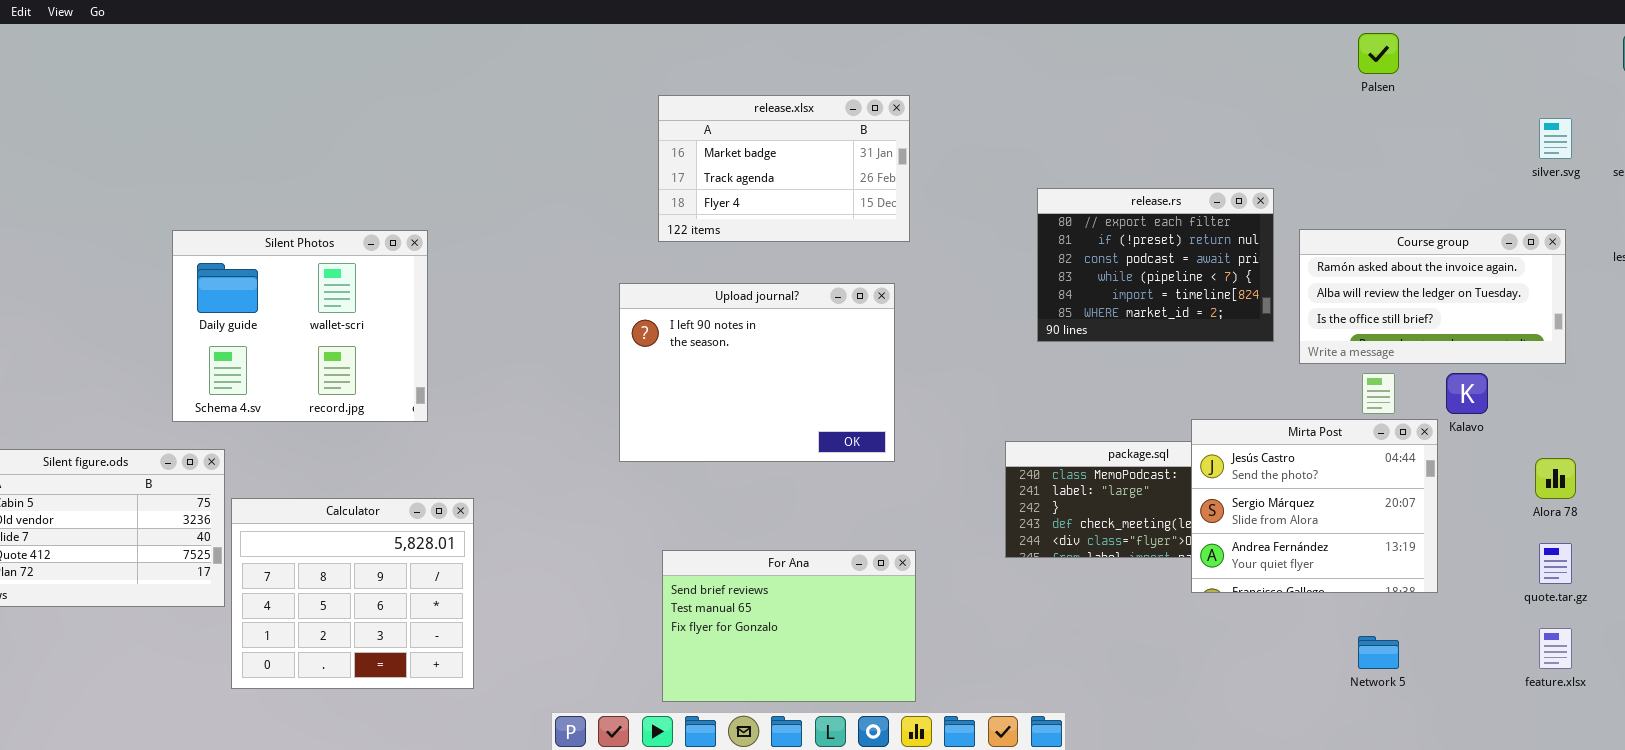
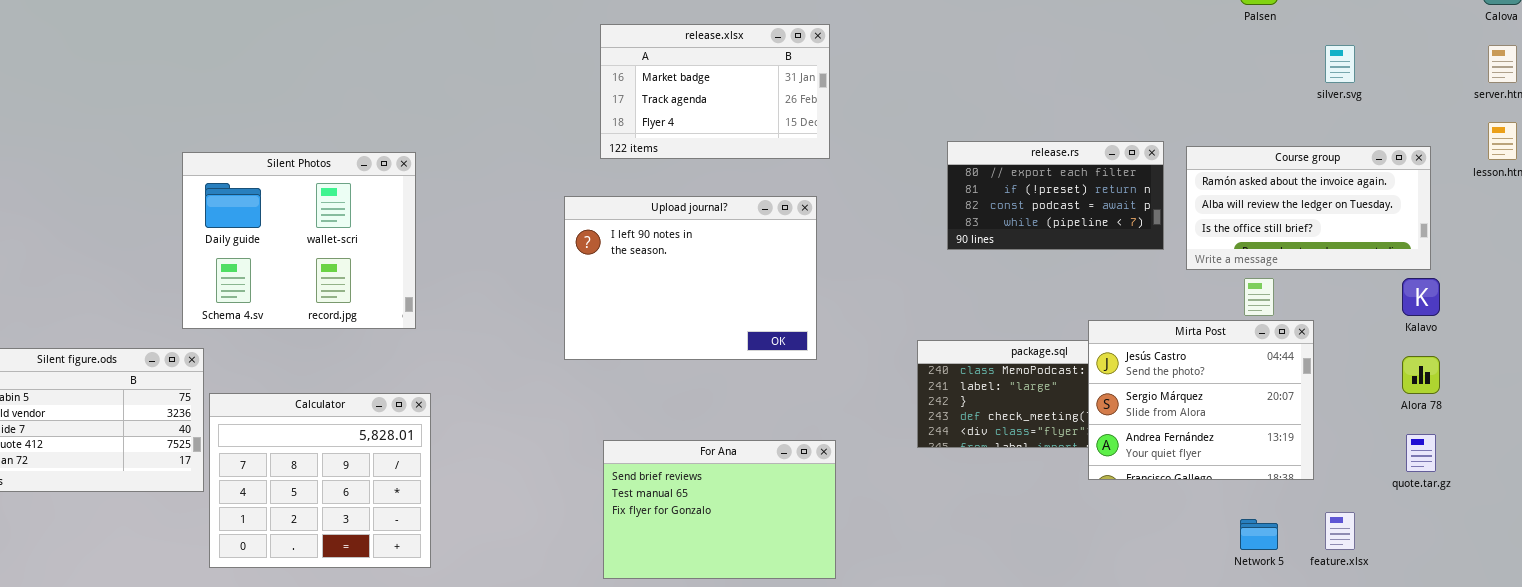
silver.svg: [1539,118,1572,159] -> [1325,45,1355,83], moved
release.rs: [1037,188,1274,342] -> [947,141,1164,250], resized
Silent Photos: [172,230,428,422] -> [182,152,416,329], moved
Kalavo: [1446,373,1488,414] -> [1402,278,1440,316], moved
feature.xlsx: [1539,628,1572,669] -> [1325,512,1355,550], moved

